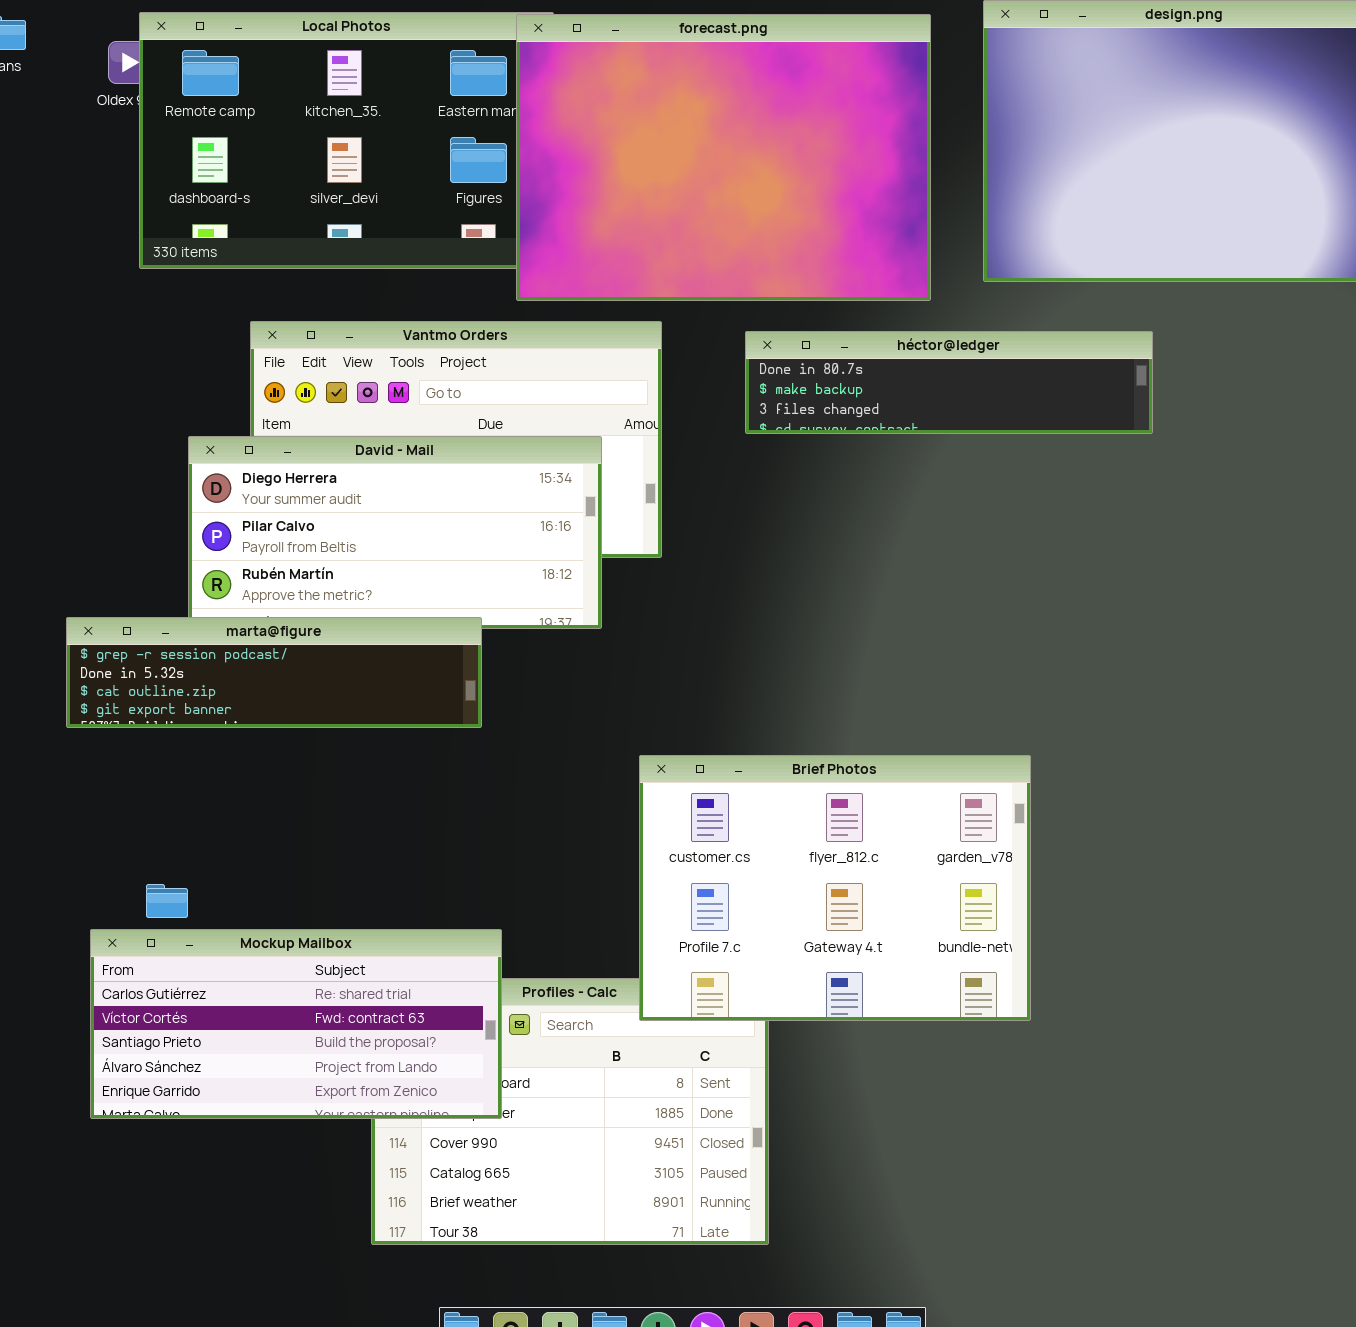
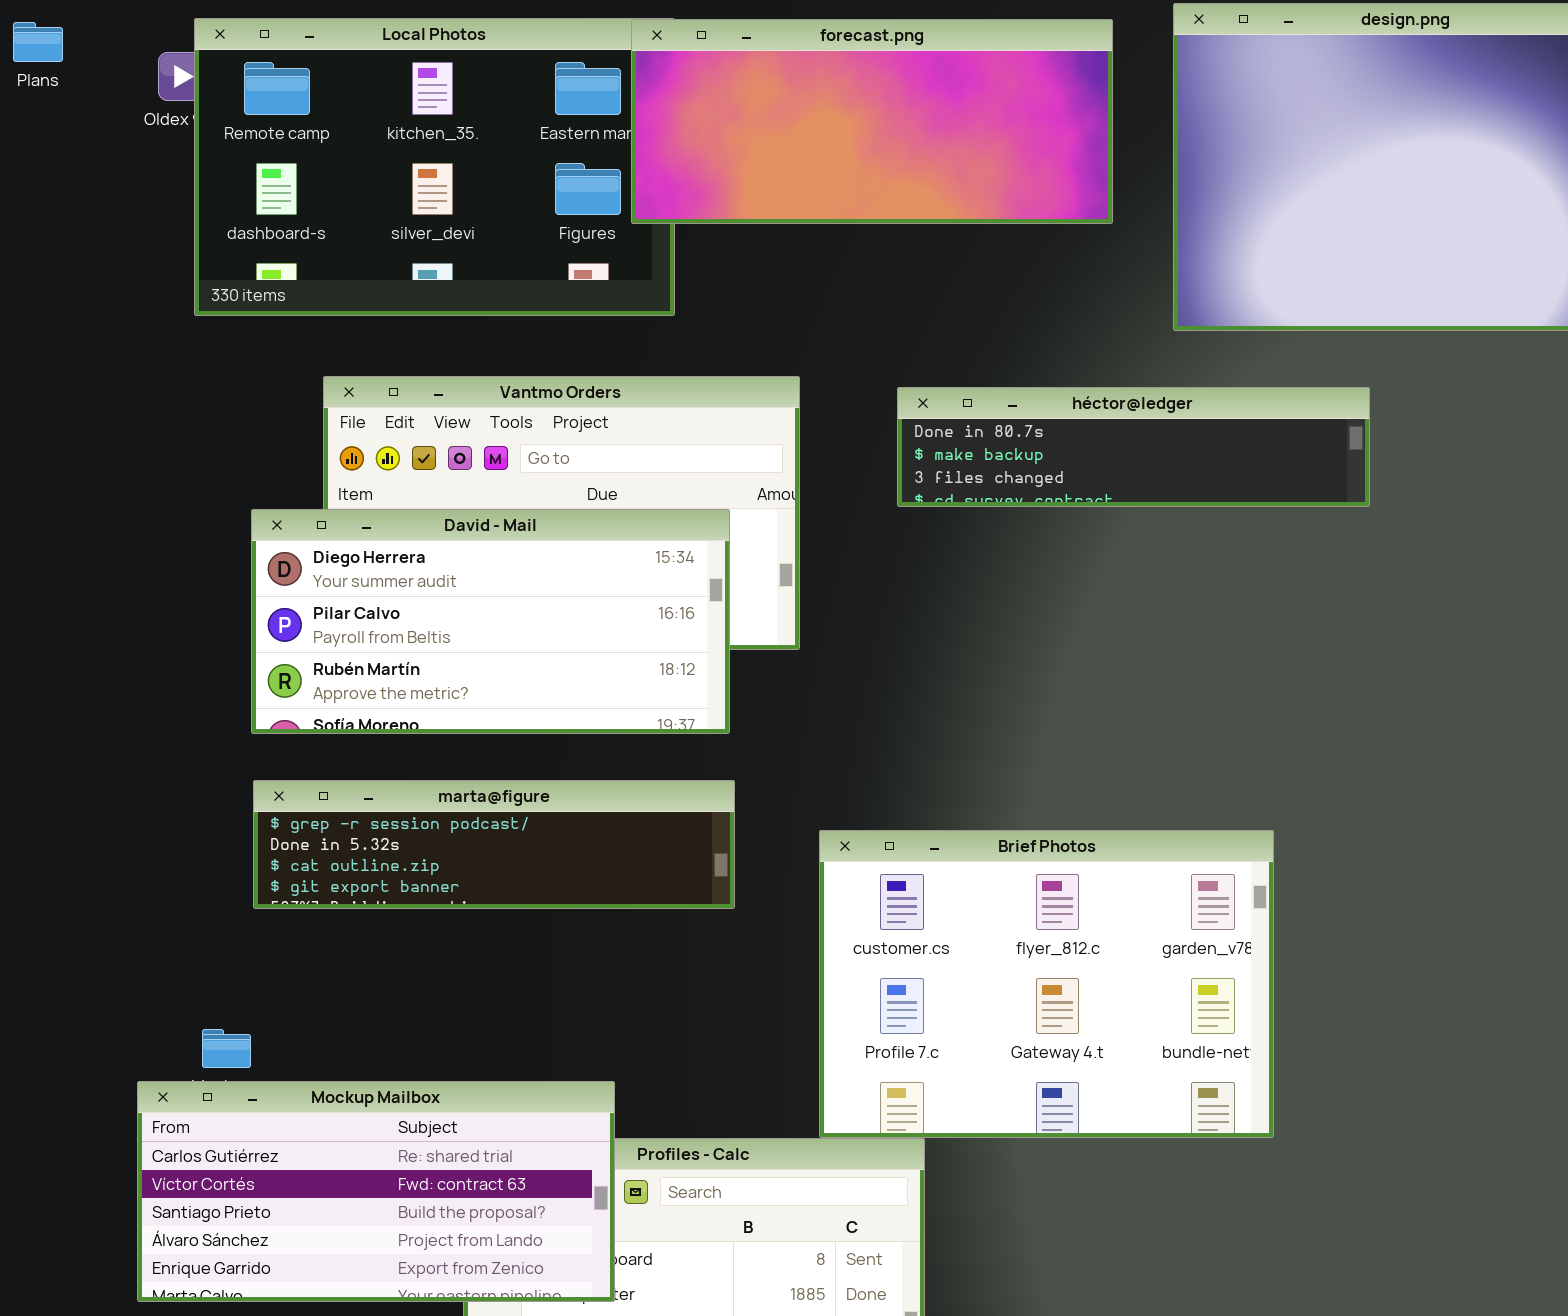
forecast.png: [516,14,931,301] -> [631,19,1113,224], resized
marta@figure: [66,617,482,728] -> [253,780,735,909], moved
Brief Photos: [639,755,1031,1021] -> [819,830,1274,1138], moved

